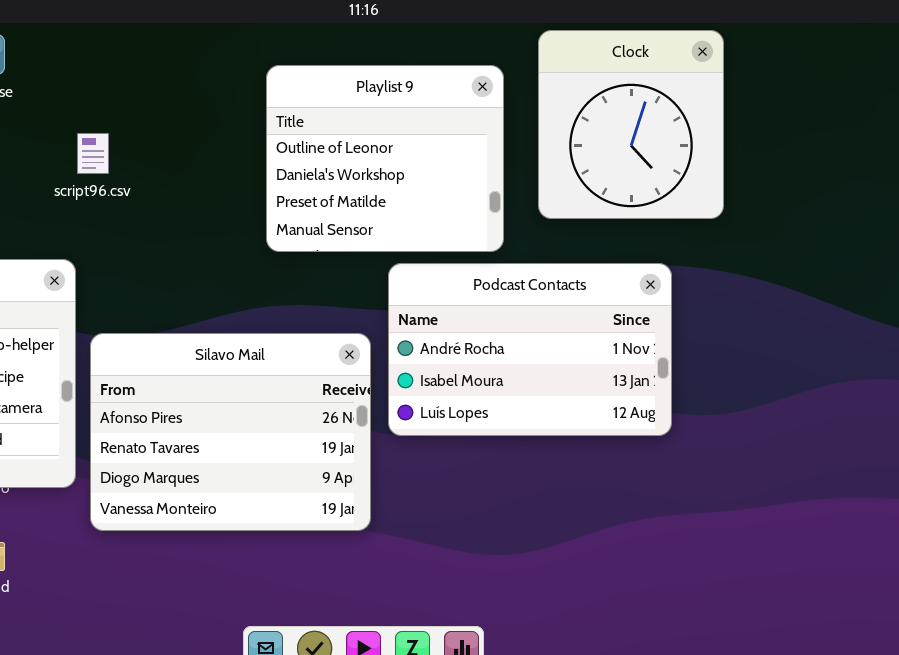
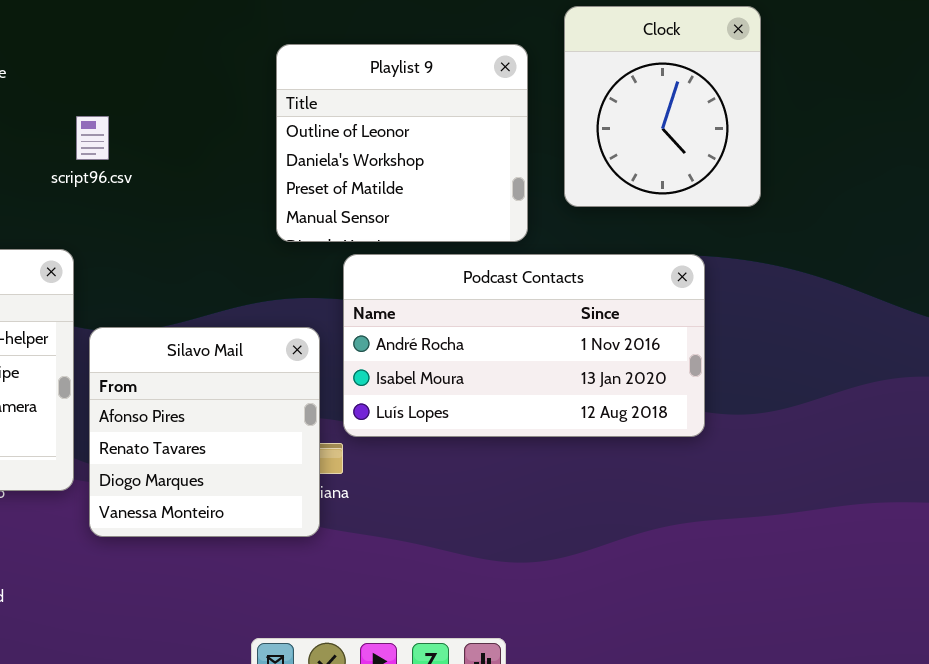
Podcast Contacts: [388,263,672,436] -> [343,254,705,437], resized
Silavo Mail: [90,333,371,531] -> [89,327,320,537], resized

